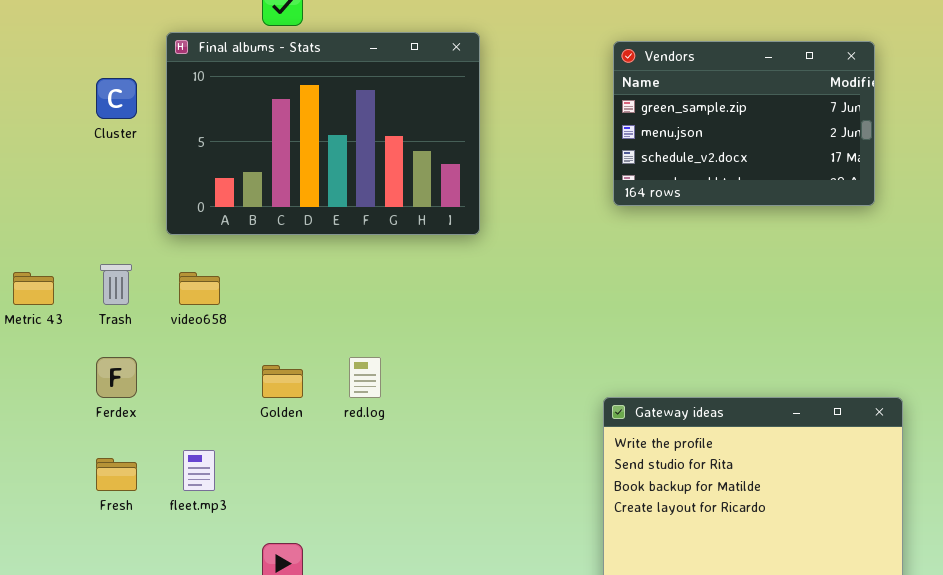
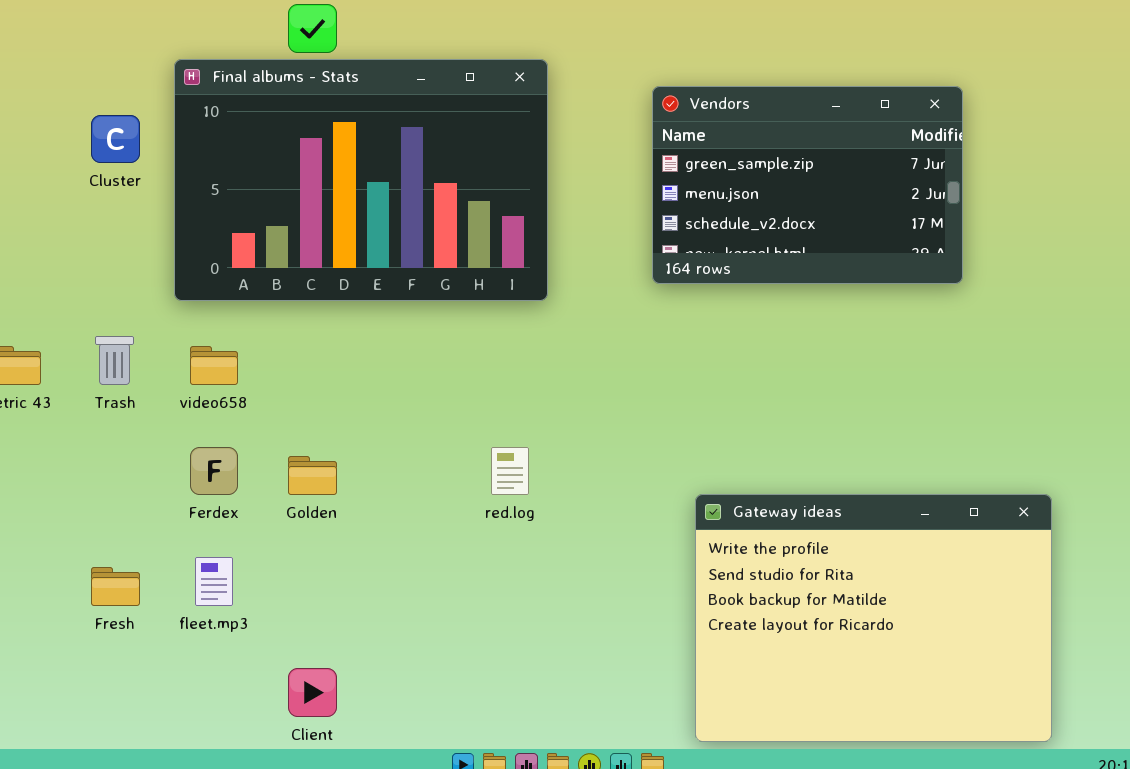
Vendors: [613,41,875,206] -> [652,86,963,284], moved
Ferdex: [96,357,137,398] -> [190,447,238,495], moved
red.log: [349,357,381,398] -> [491,447,529,495], moved

